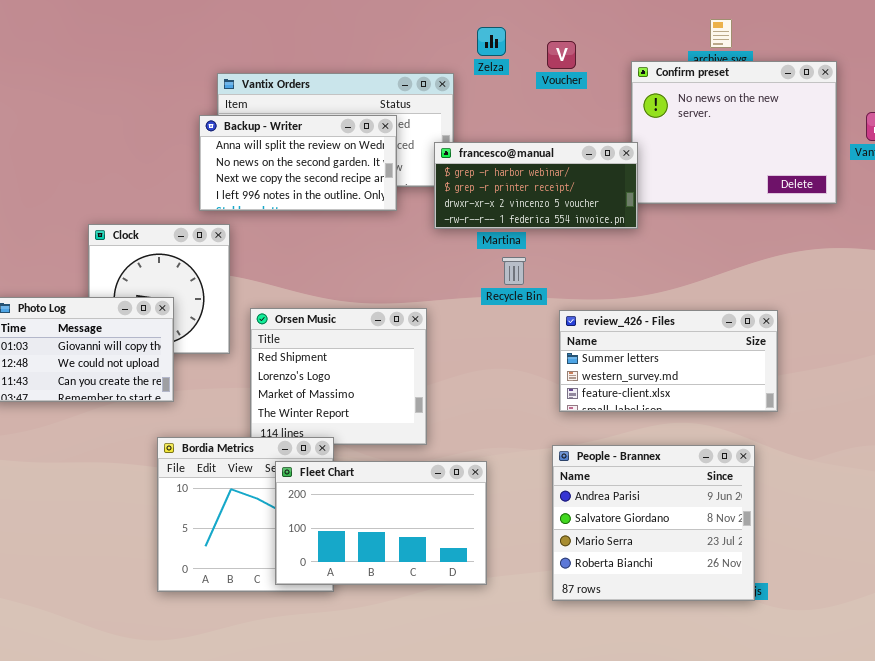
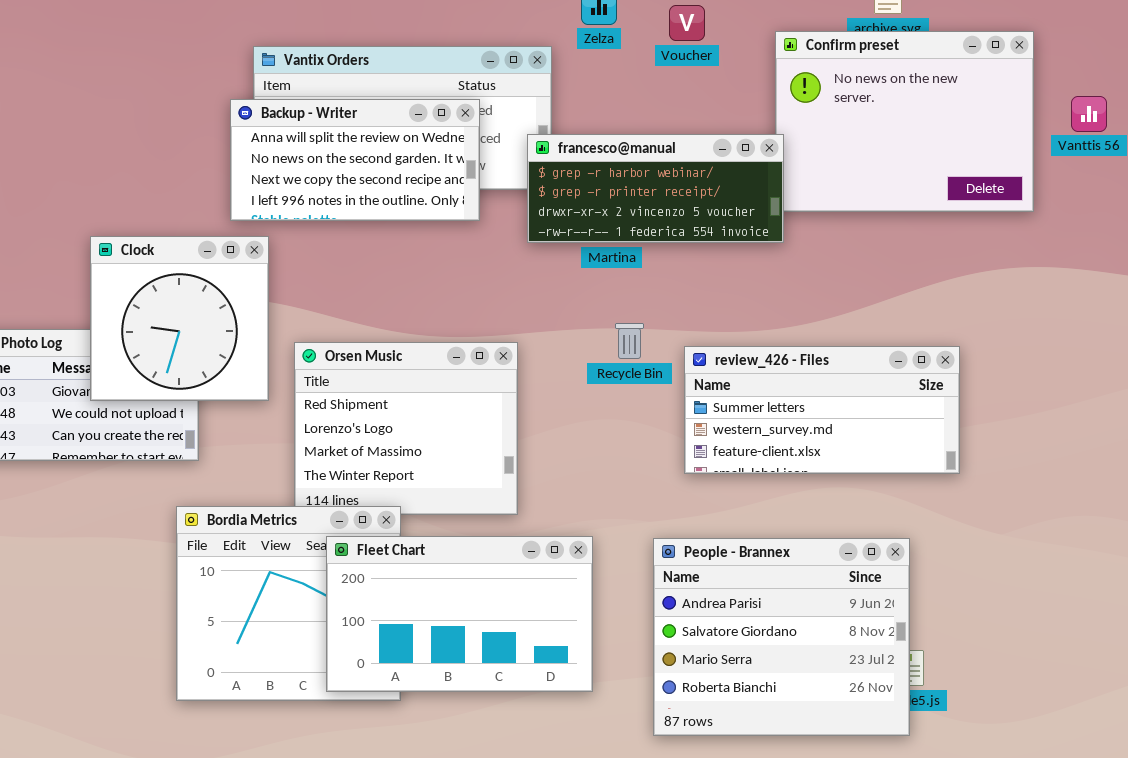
Clock: [88,224,230,354] -> [90,236,269,401], raised
Recycle Bin: [502,257,526,285] -> [615,323,644,359], moved
People - Brannex: [552,445,755,601] -> [653,538,910,736], moved

